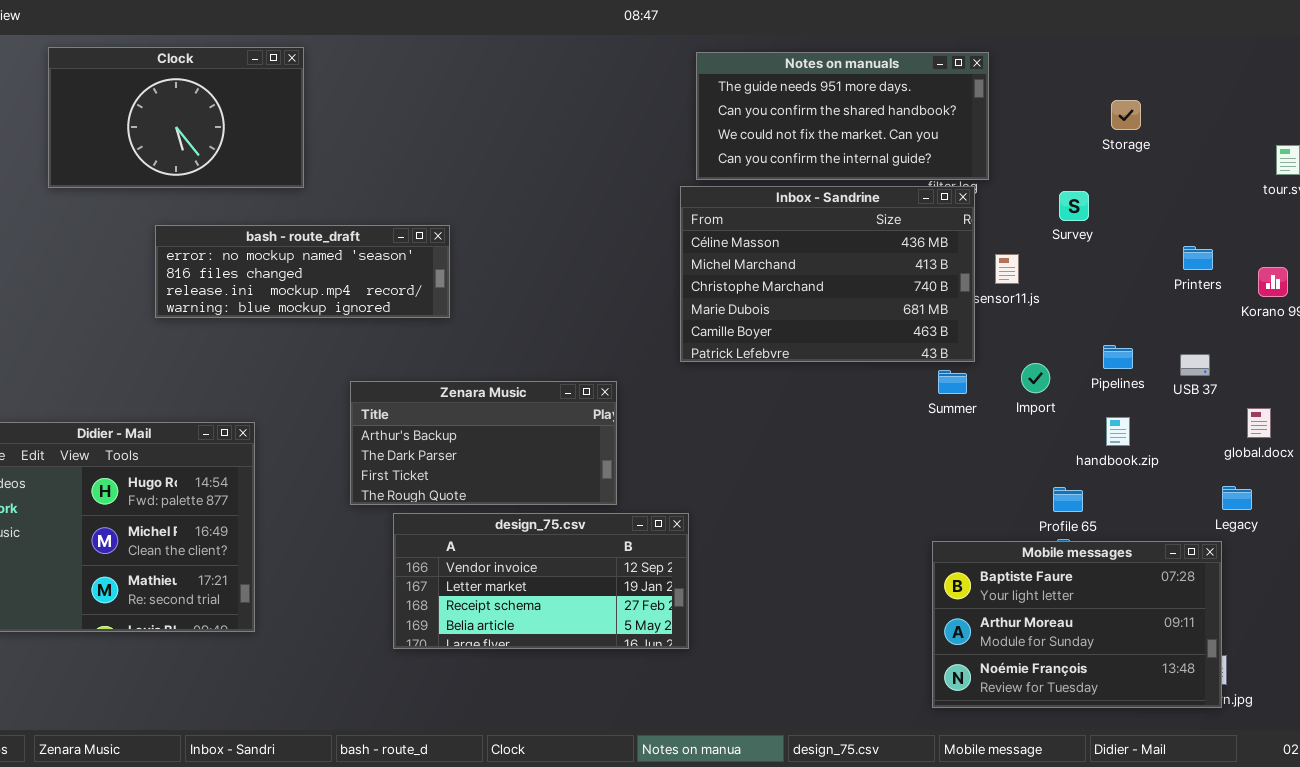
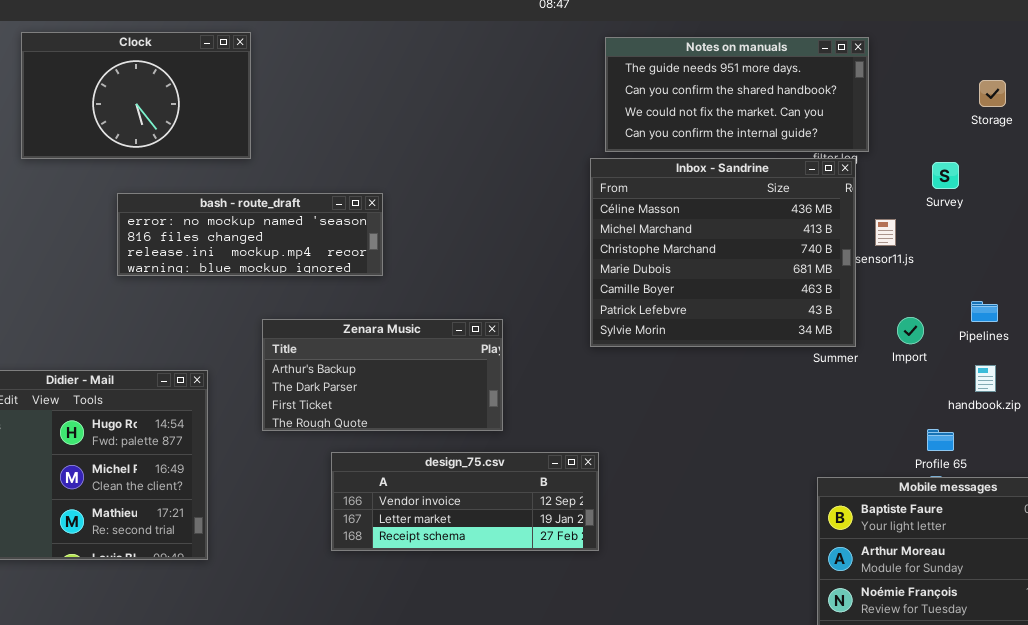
Inbox - Sandrine: [680,186,975,362] -> [590,158,856,347], resized
Zenara Music: [350,381,617,505] -> [262,319,503,431], moved
design_75.csv: [393,513,689,649] -> [331,452,599,551], resized

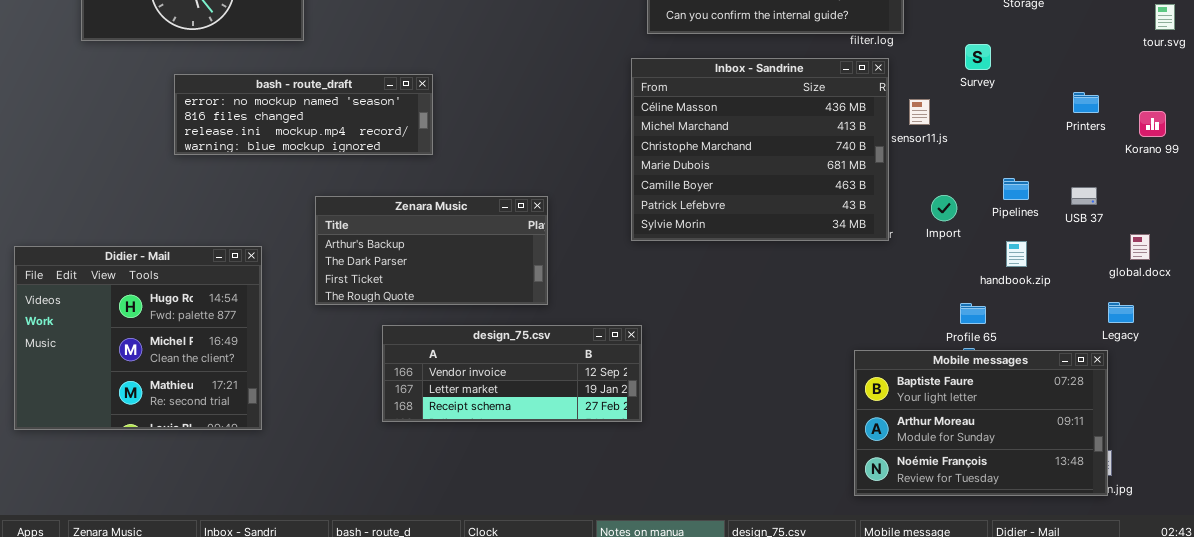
Inbox - Sandrine: [590,158,856,347] -> [631,58,889,241], moved

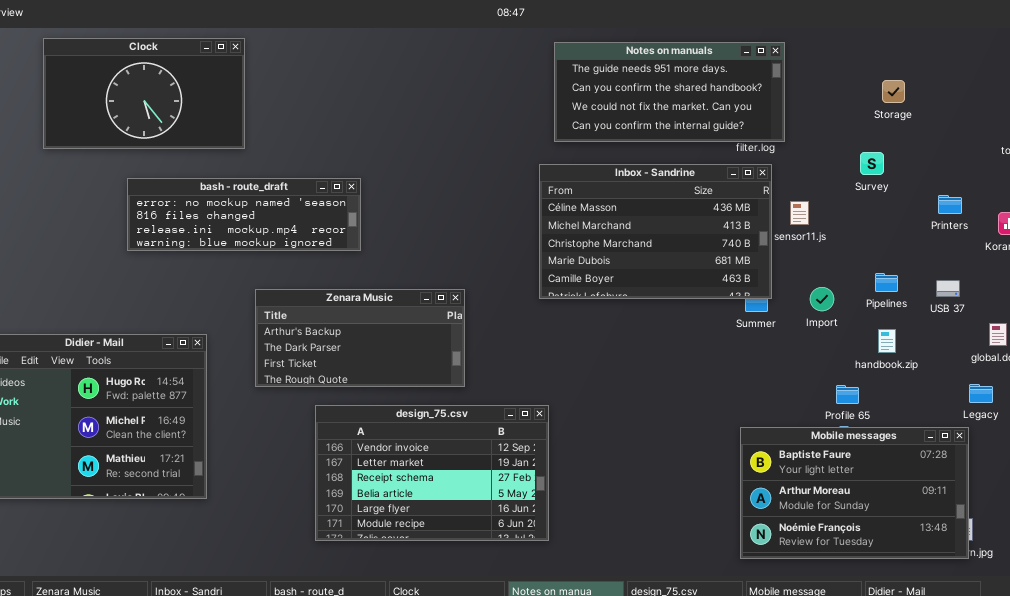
Survey: [965,44,991,70] -> [860,152,884,175], moved
Inbox - Sandrine: [631,58,889,241] -> [539,164,772,299], resized
design_75.csv: [382,325,642,422] -> [315,405,549,541], resized

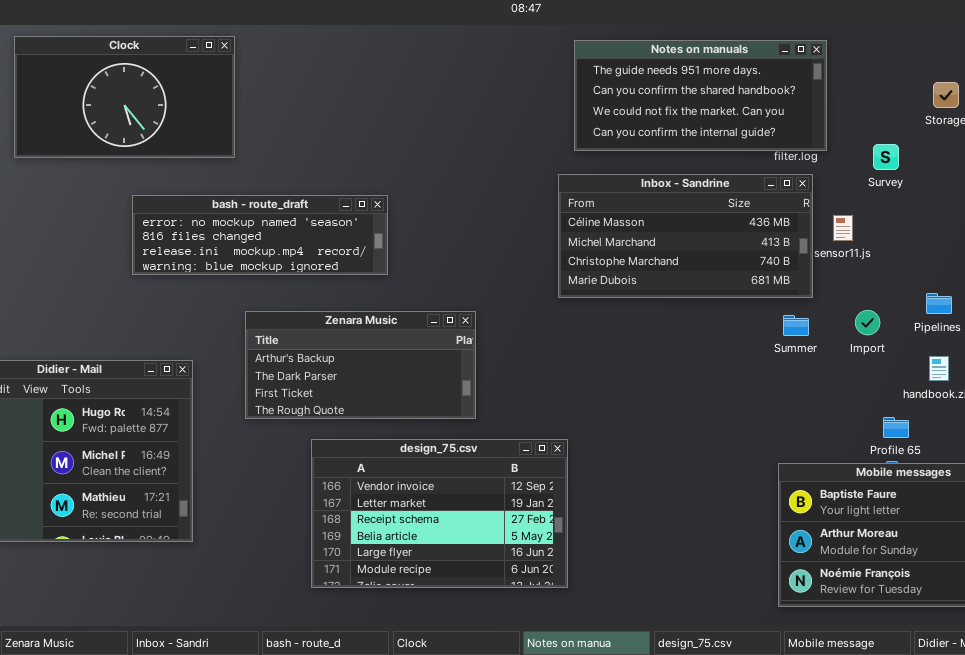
Survey: [860,152,884,175] -> [873,144,899,170], moved
Inbox - Sandrine: [539,164,772,299] -> [558,174,813,298], resized
bash - route_draft: [127,178,361,251] -> [132,195,388,275], moved

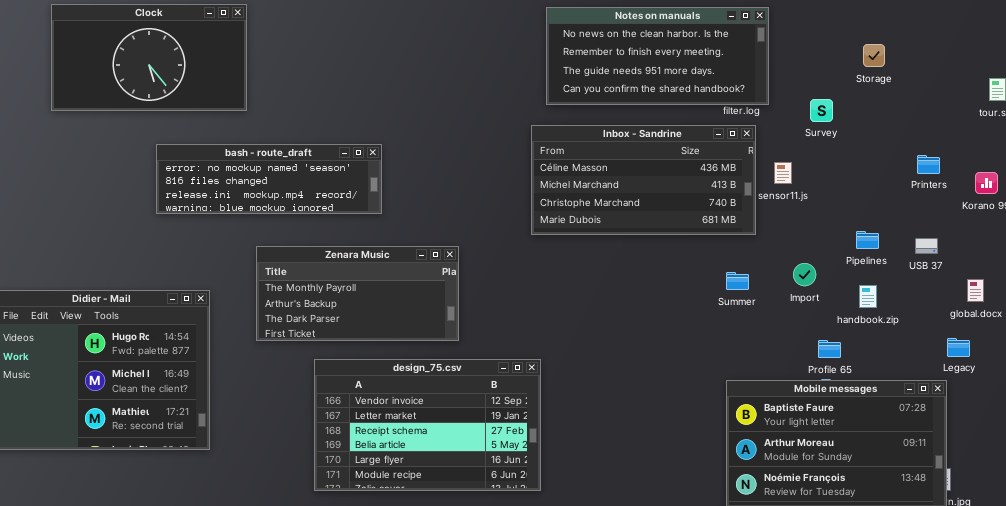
Notes on manuals: [574,40,827,151] -> [546,7,769,105], scrolled up 2 rows
Import: [855,310,880,335] -> [793,263,816,286], moved
Zenara Music: [245,311,476,419] -> [256,246,459,341], scrolled up 1 row
Summer: [783,315,809,336] -> [726,272,749,290], moved

